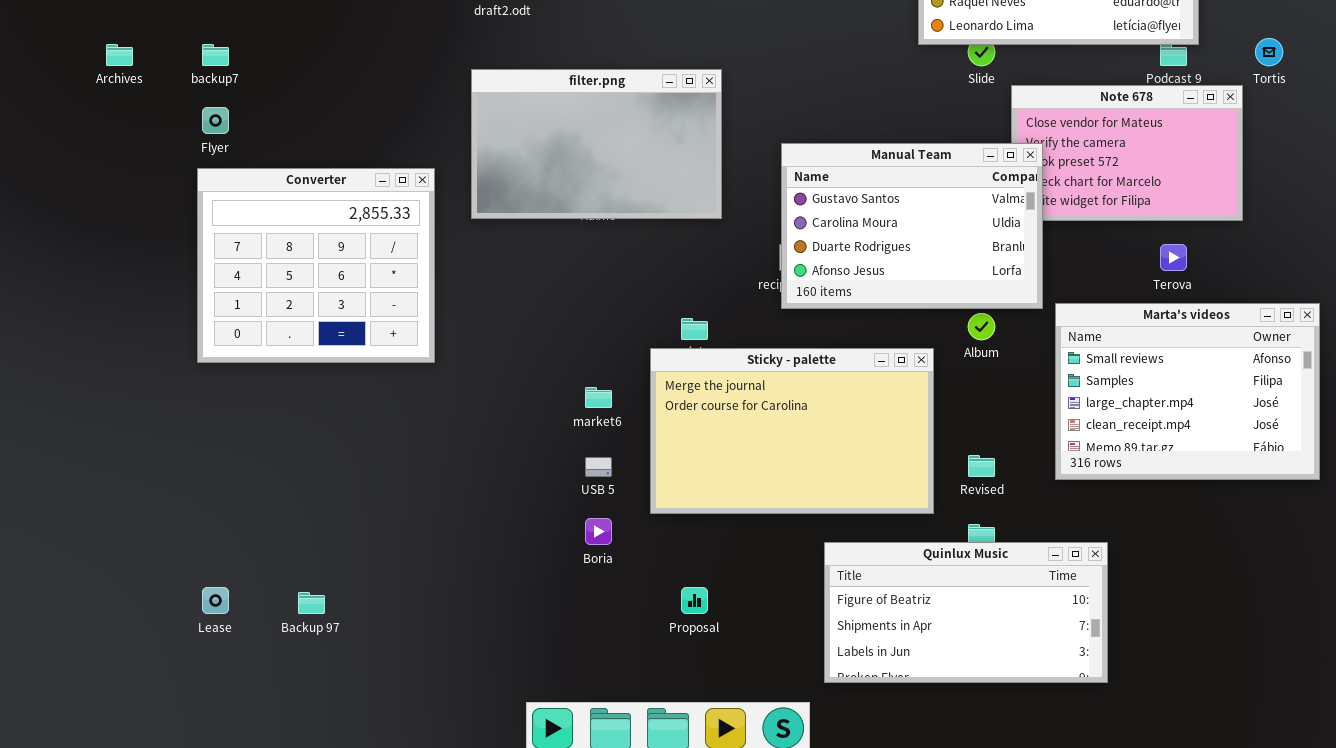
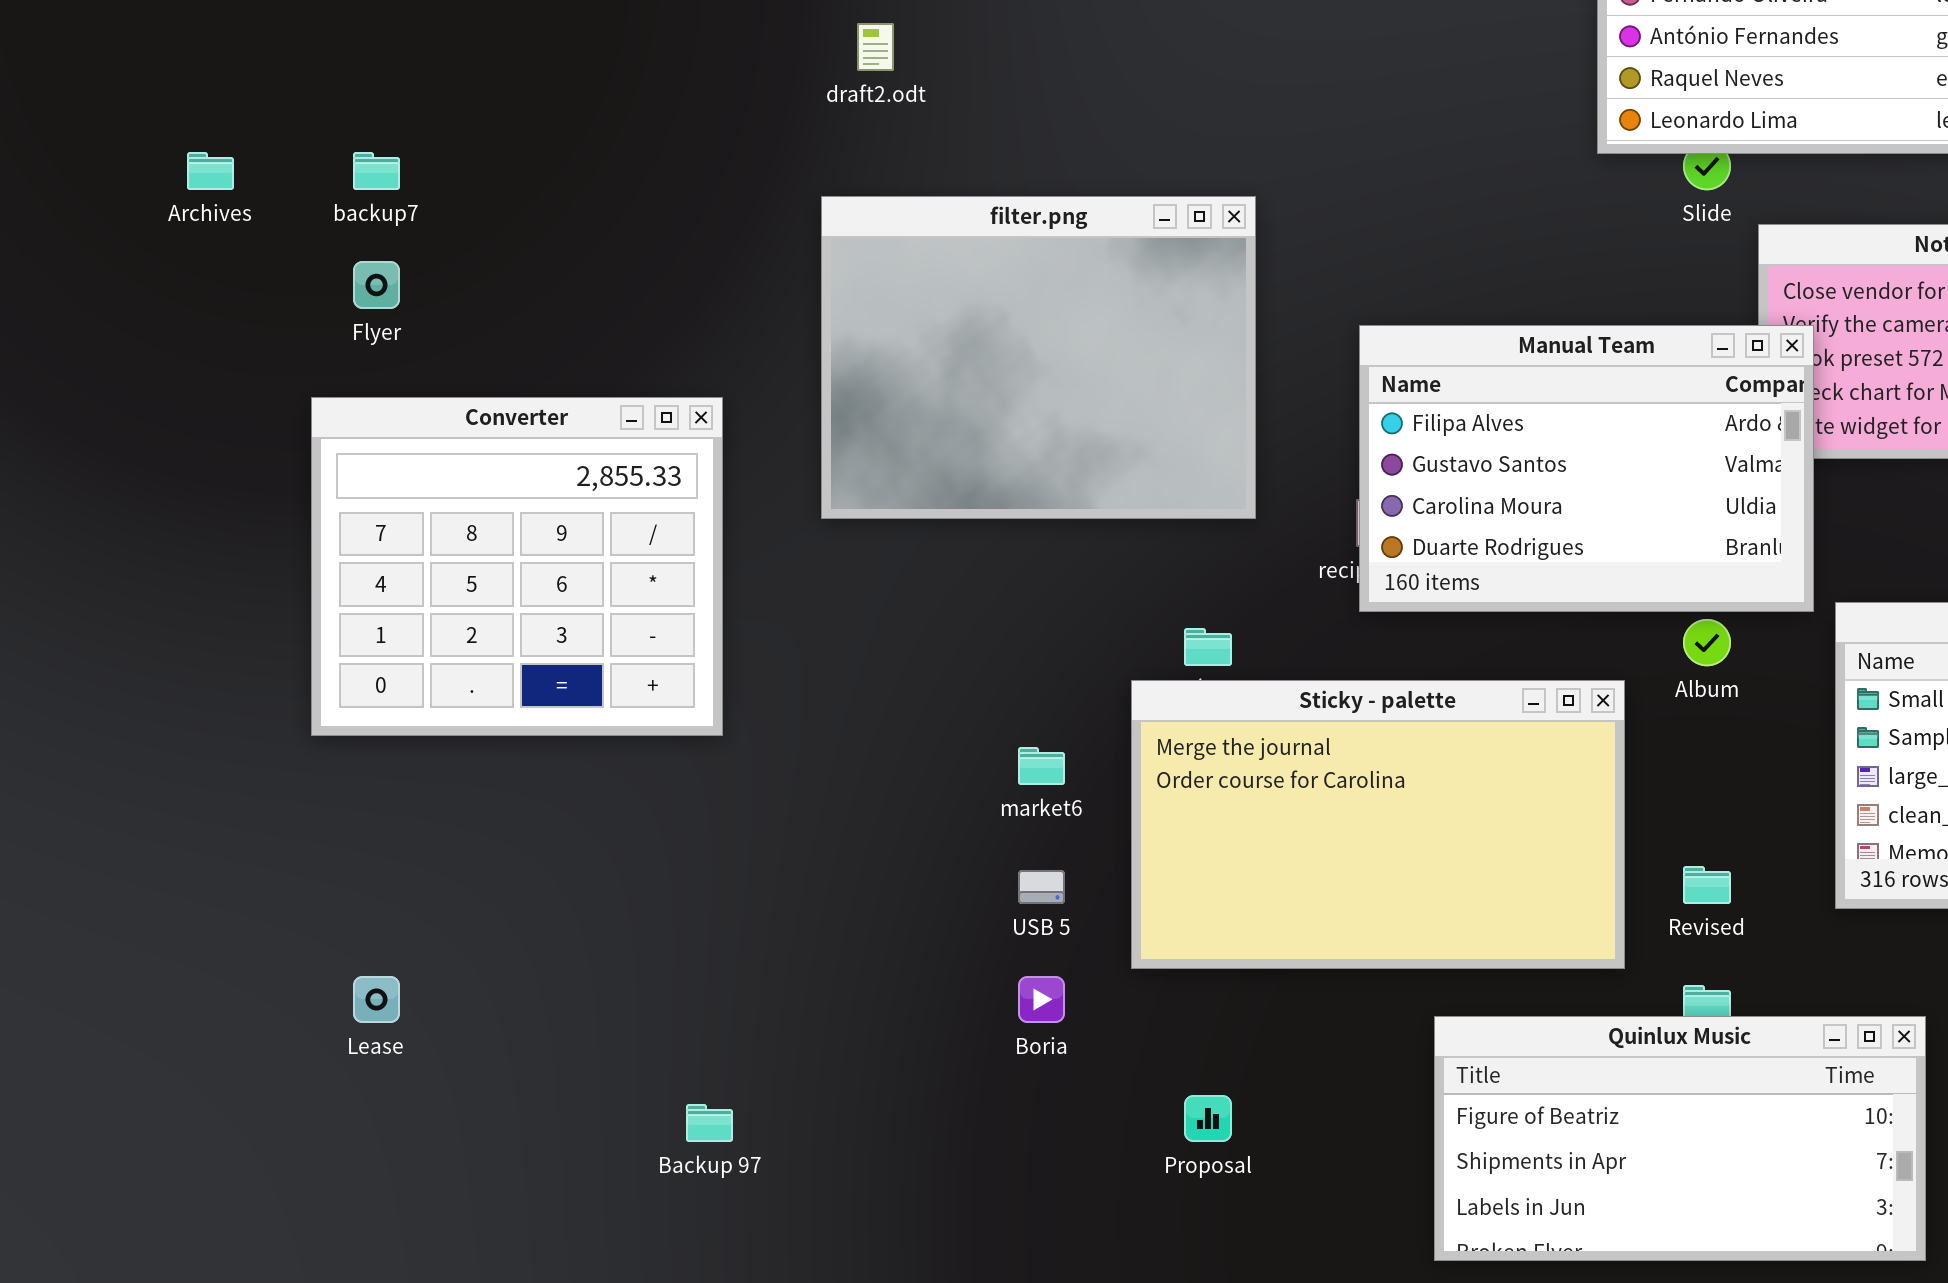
filter.png: [471,69,722,219] -> [821,196,1256,519], resized
Manual Team: [781,143,1043,309] -> [1359,325,1814,612], scrolled up 1 row
Converter: [197,168,435,363] -> [311,397,723,736], moved
Lease: [202,587,229,614] -> [353,976,400,1023], moved
Backup 97: [298,592,325,614] -> [686,1104,733,1142], moved

